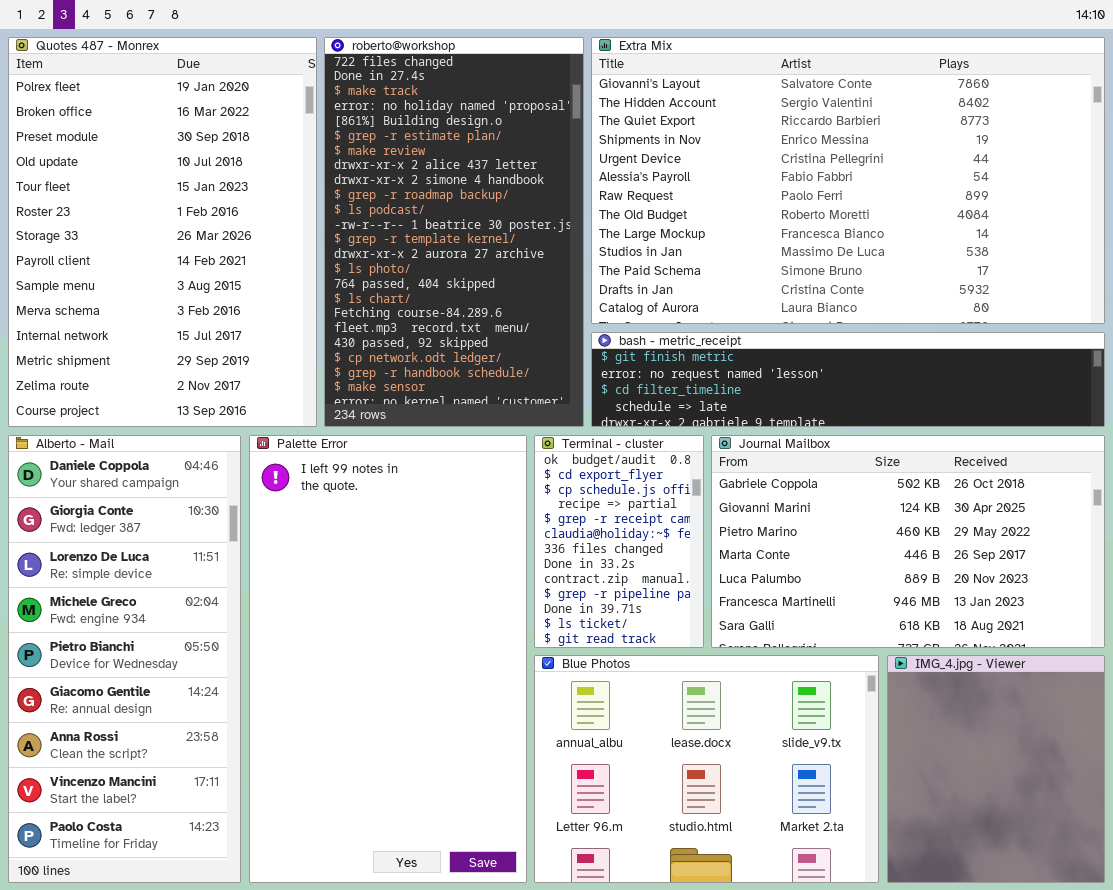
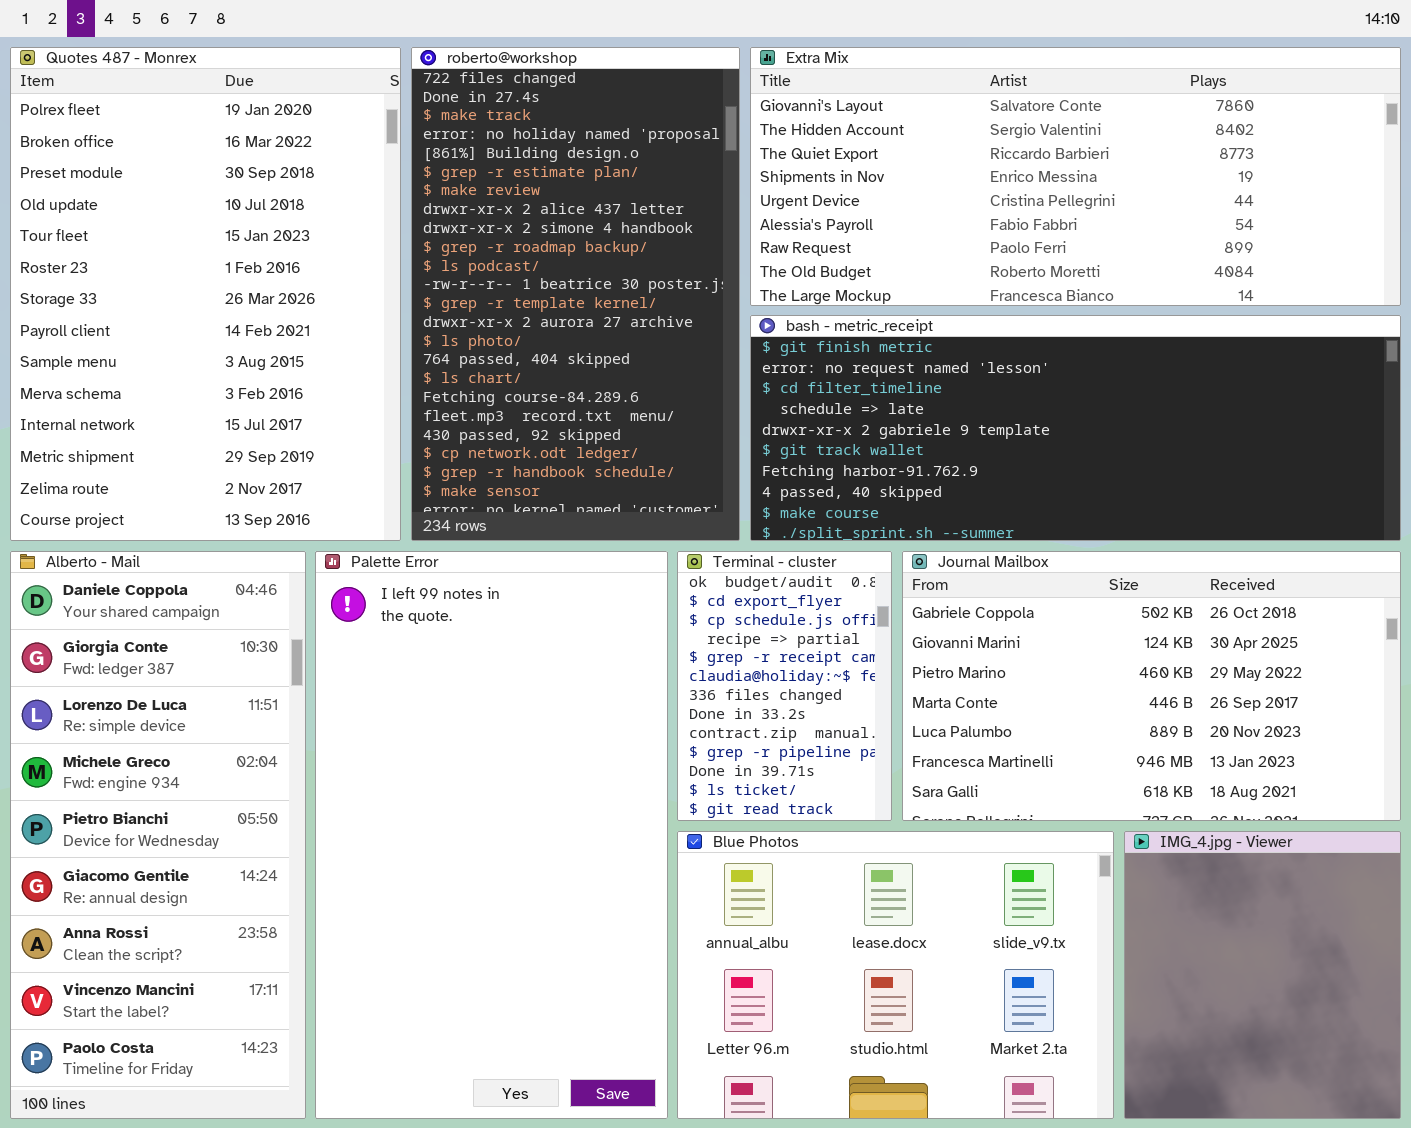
Extra Mix: [591,37,1105,324] -> [750,47,1401,306], resized
bash - metric_receipt: [591,332,1105,427] -> [750,315,1401,541], resized

